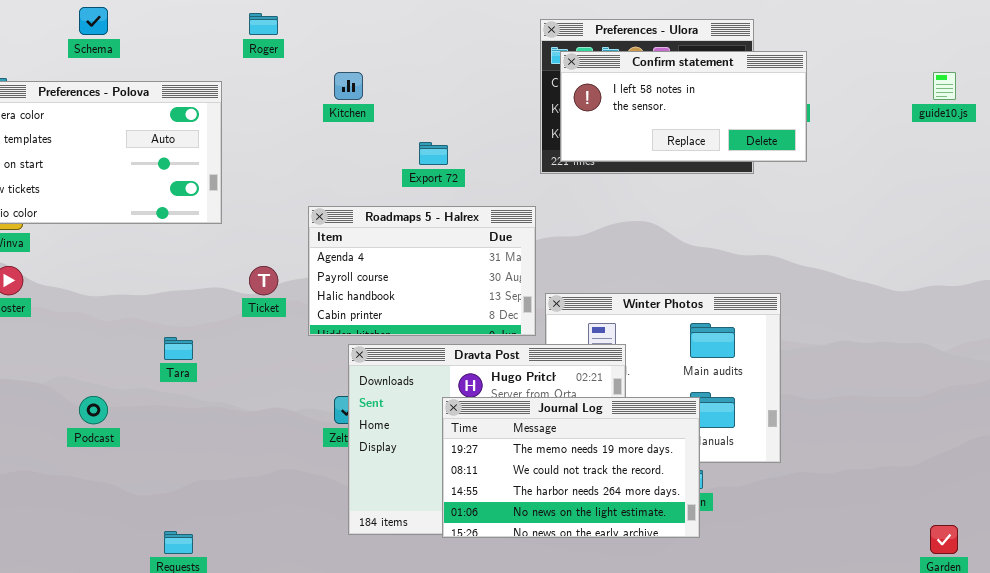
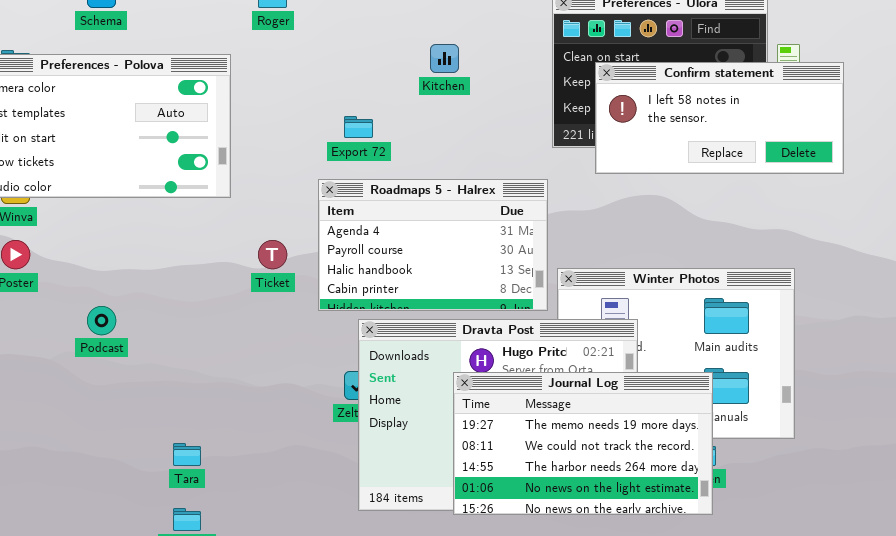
Confirm statement: [560,51,807,162] -> [595,62,844,174], moved
Kitchen: [334,72,363,100] -> [430,44,459,73], moved
Export 72: [419,142,448,165] -> [344,116,373,138], moved
Tara: [164,337,193,360] -> [173,443,201,466], moved
Podcast: [79,396,108,424] -> [87,306,116,335], moved

